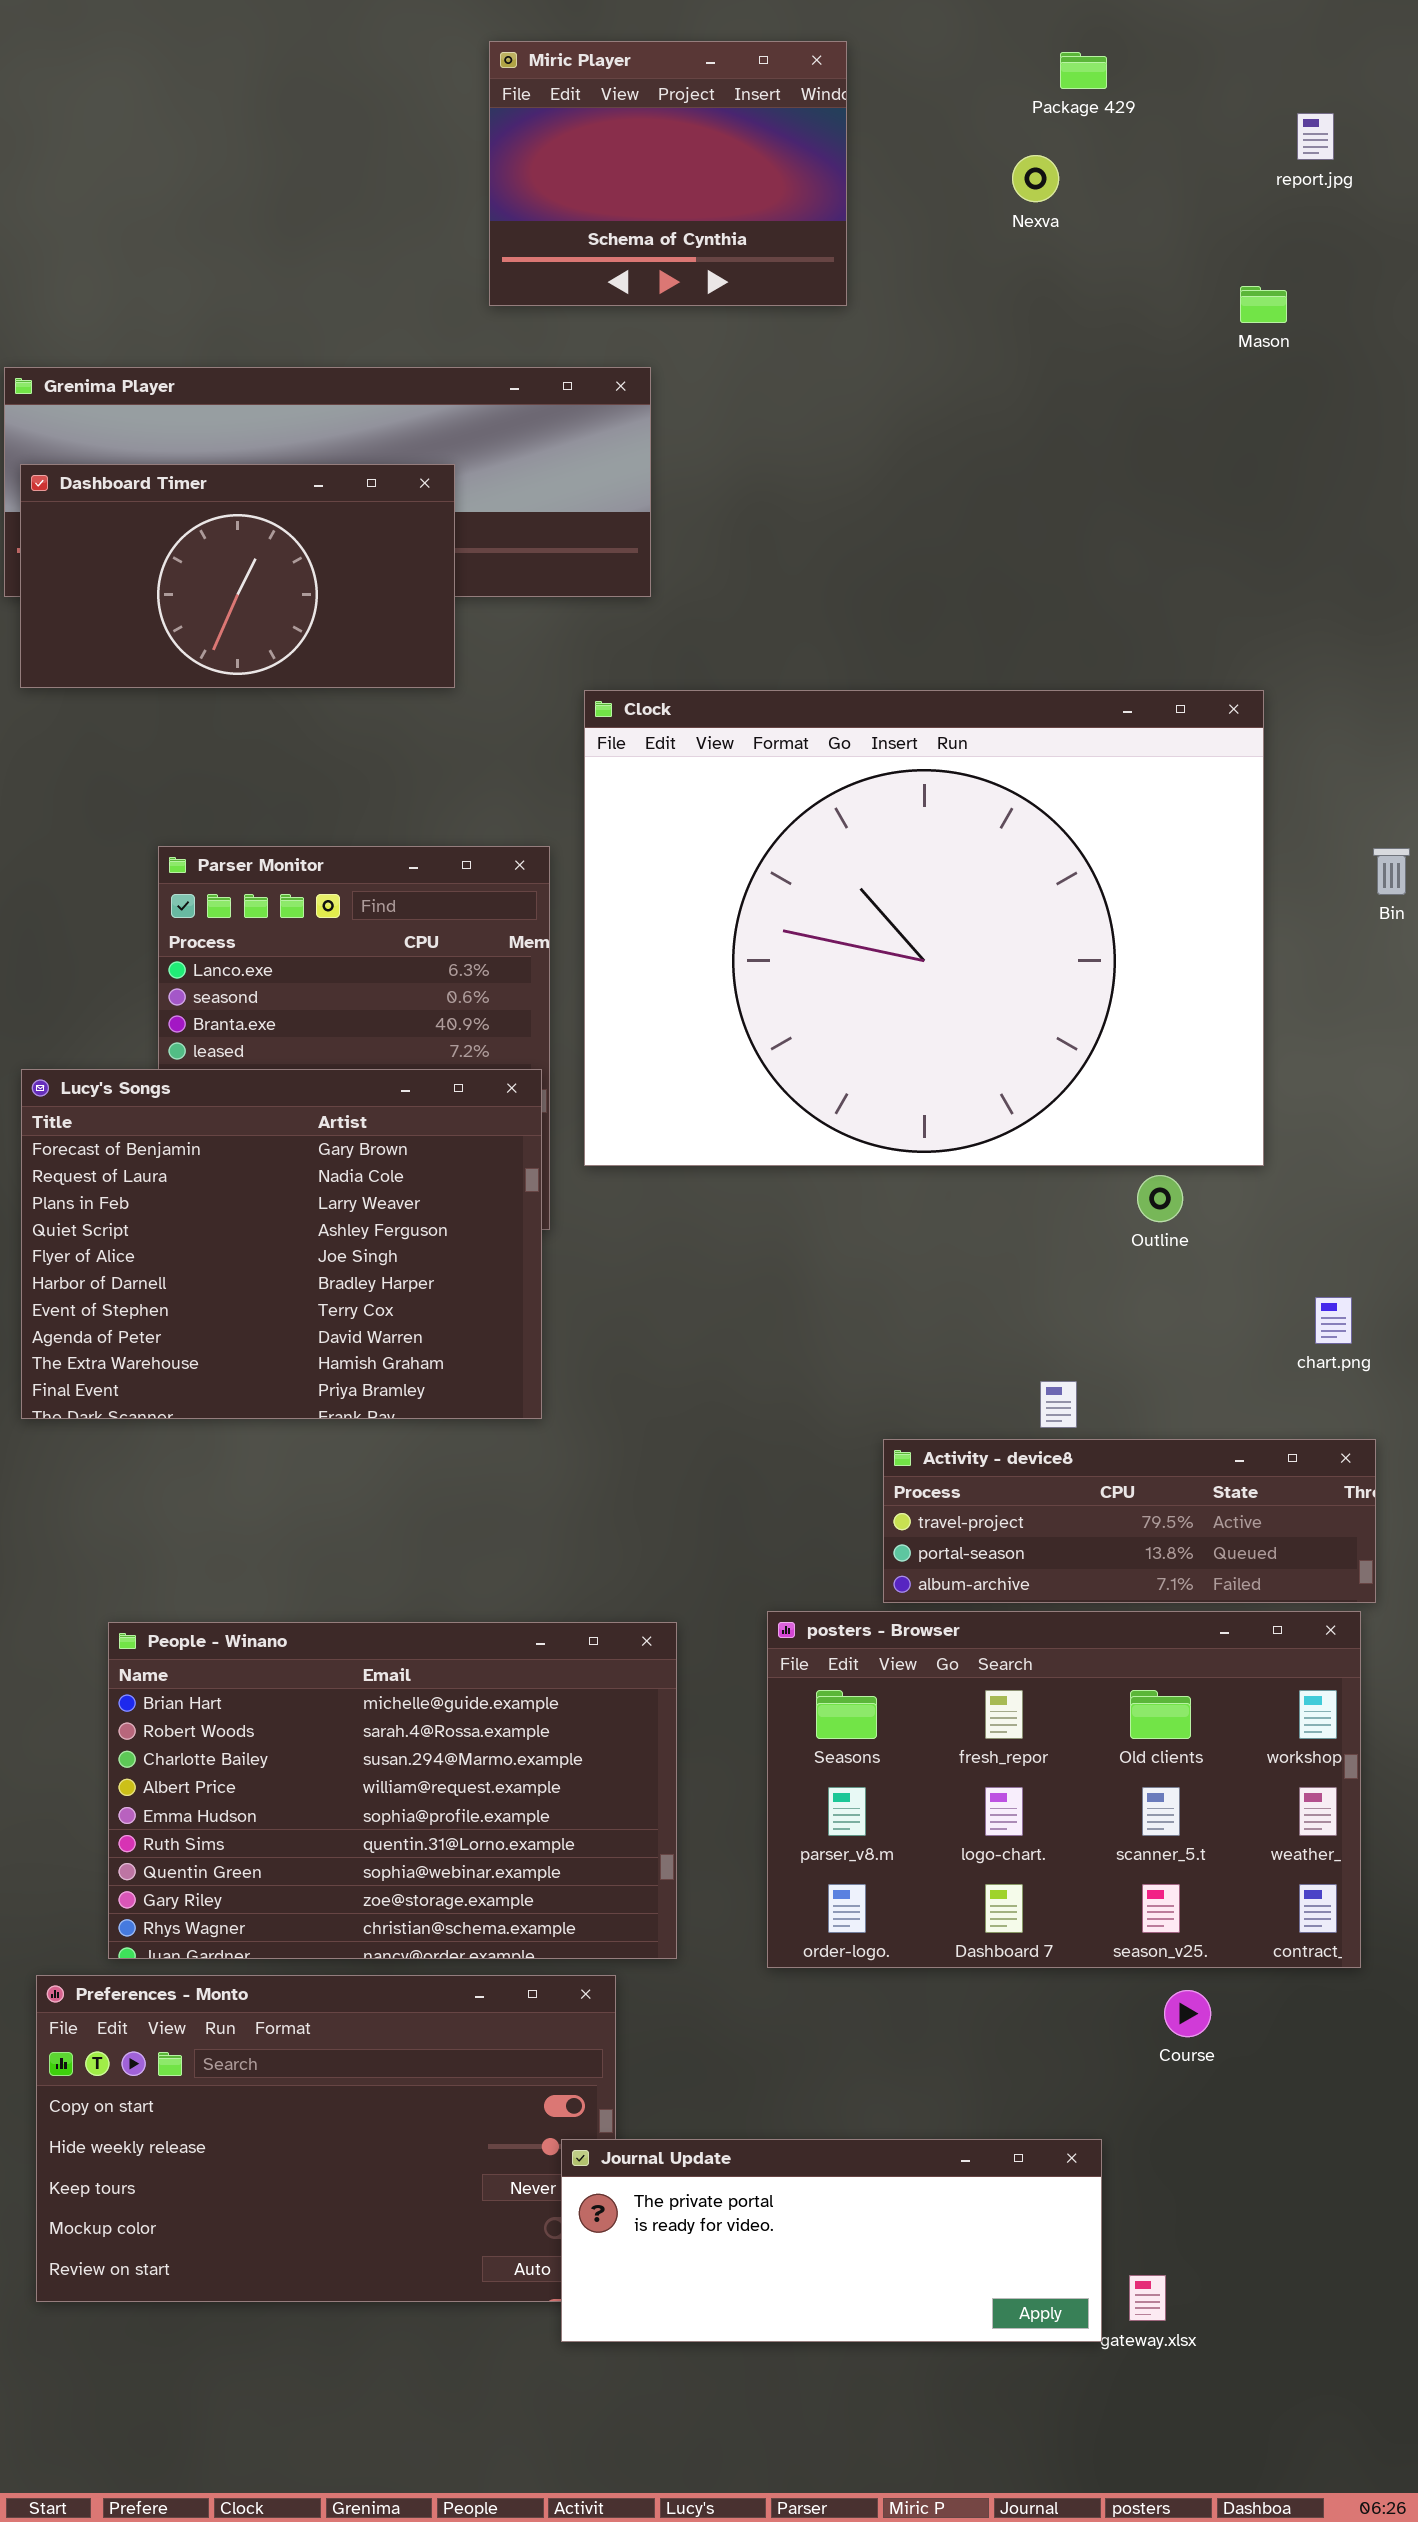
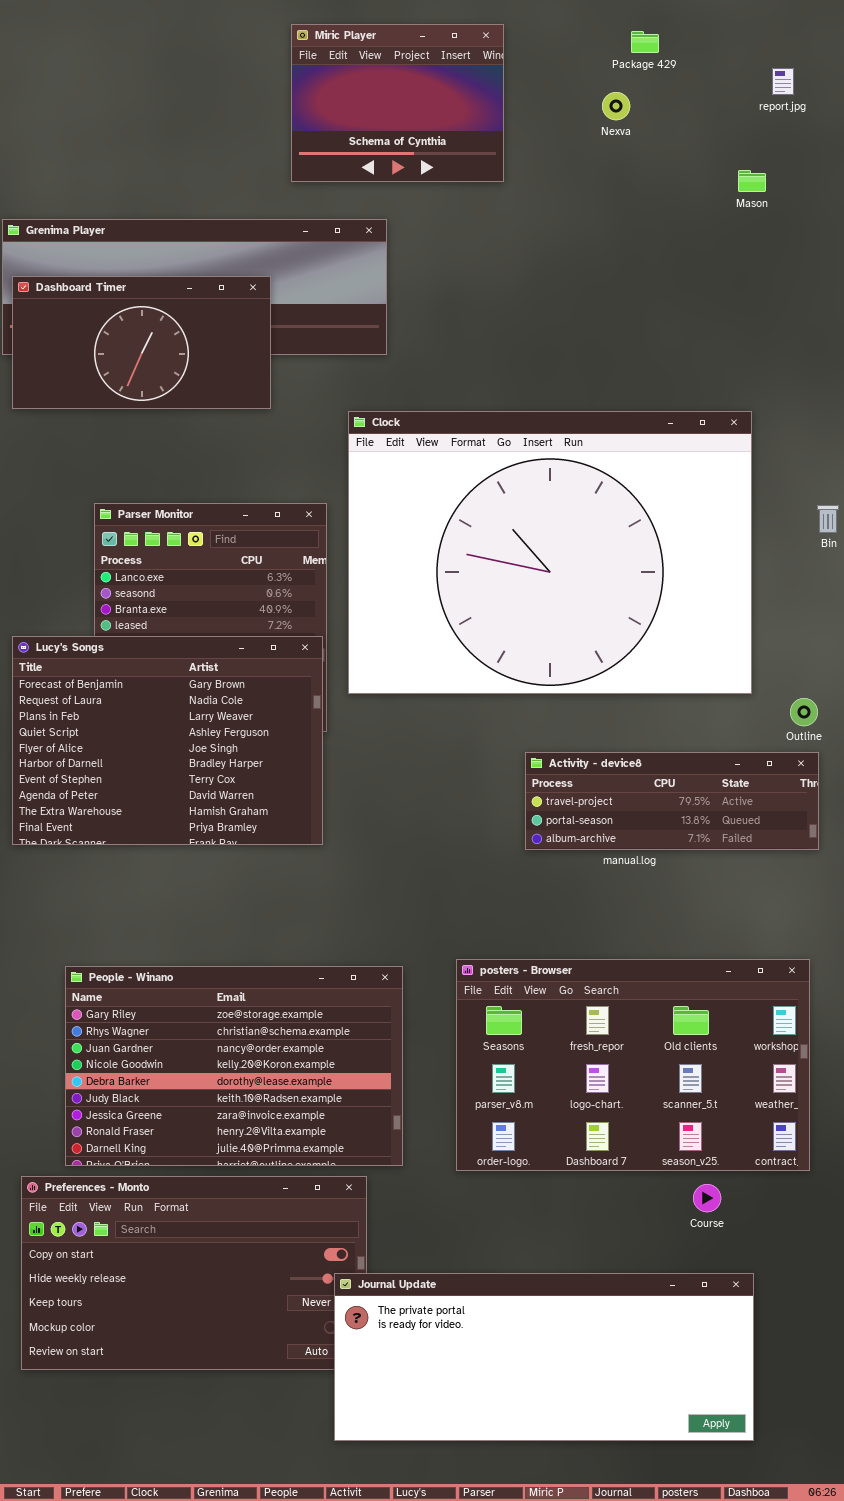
Outline: [1137,1175,1183,1222] -> [790,698,818,726], moved
Activity - device8: [883,1439,1376,1603] -> [525,752,819,850], moved
People - Winano: [108,1622,677,1959] -> [65,966,403,1166], scrolled down 7 rows
Journal Update: [561,2139,1102,2342] -> [334,1273,754,1441], resized

